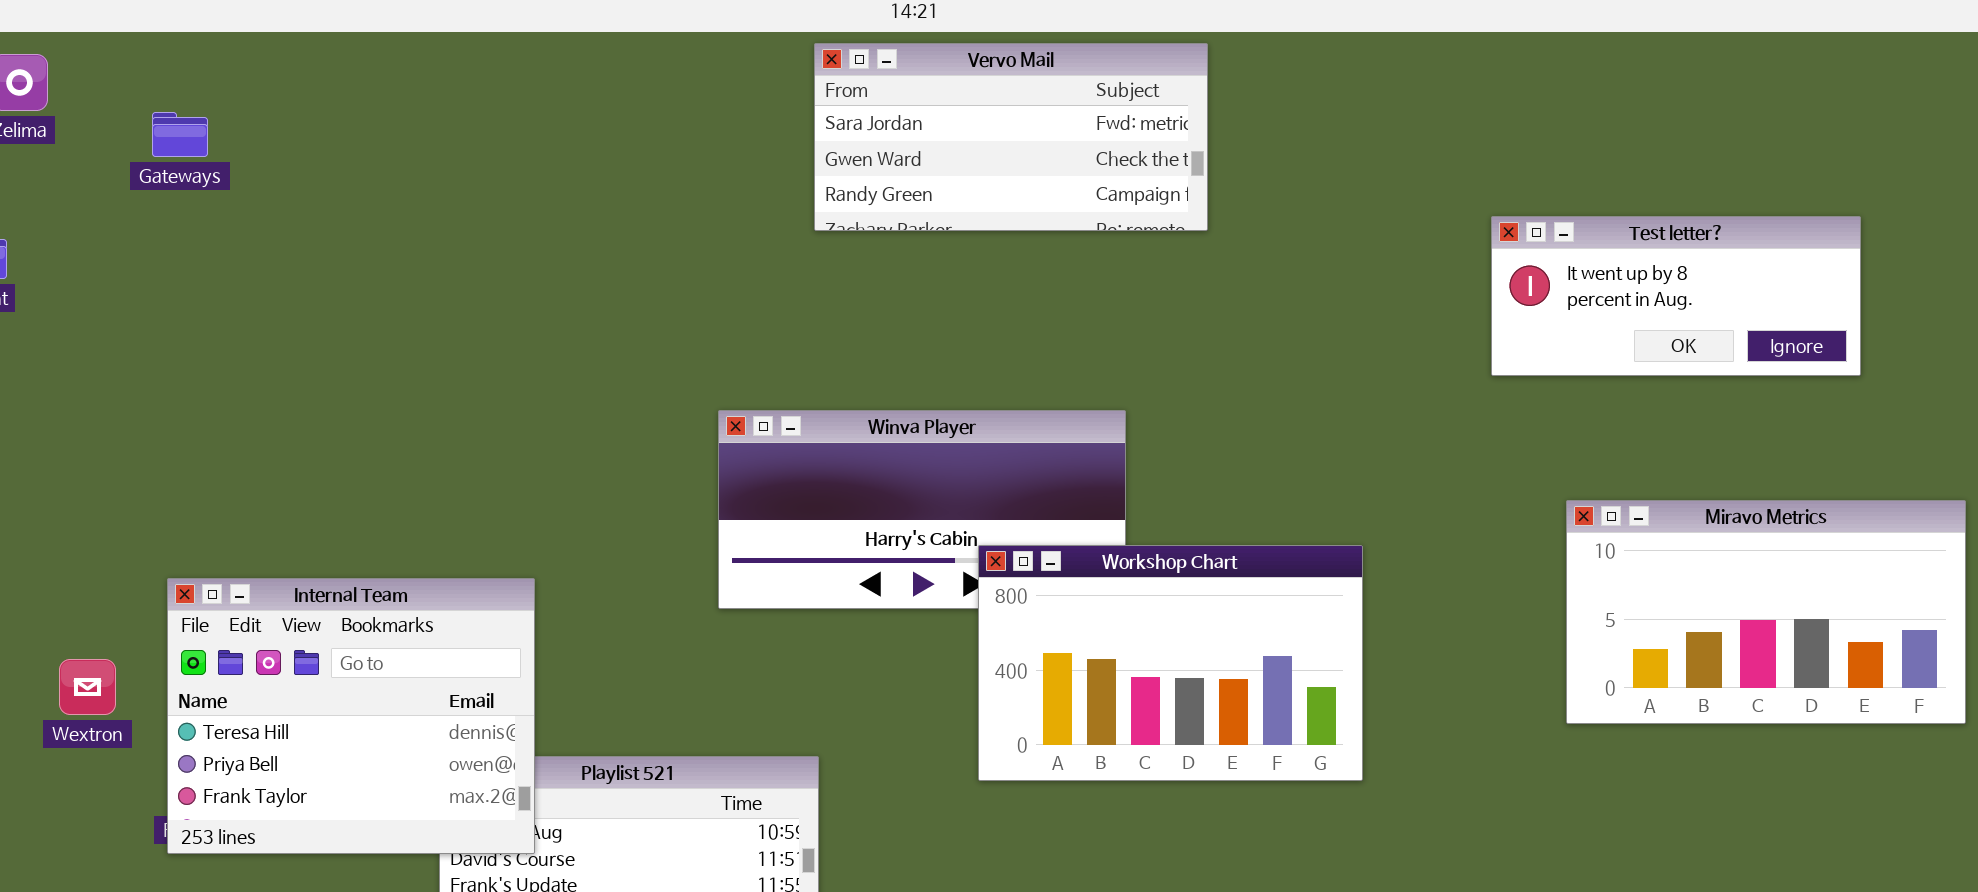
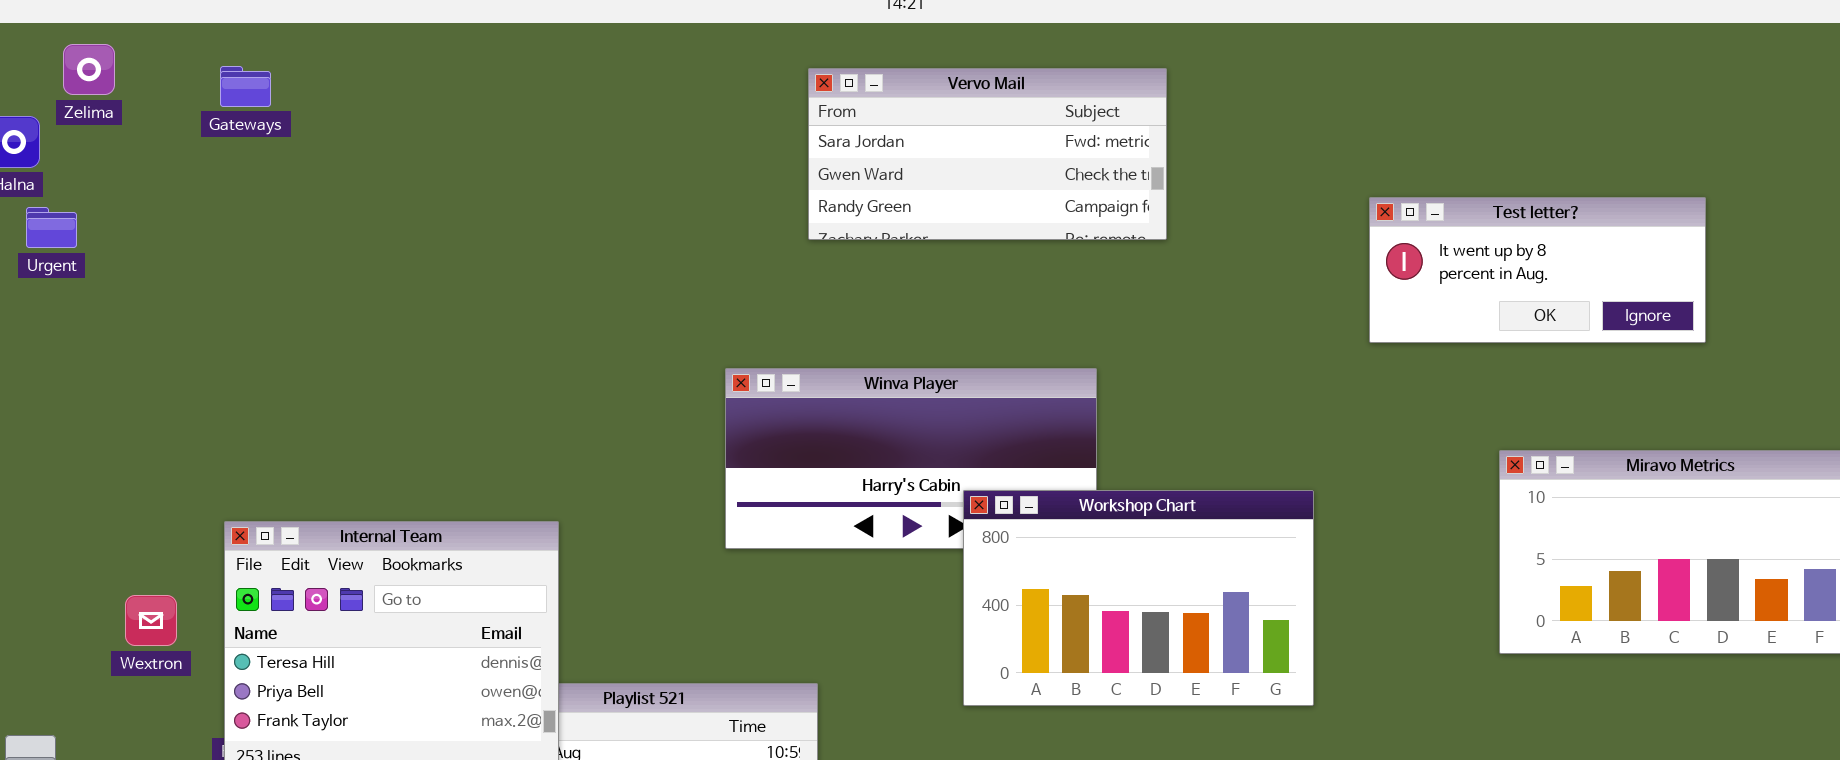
Vervo Mail: [814,43,1208,231] -> [808,68,1167,240], moved
Gateways: [152,112,208,157] -> [220,66,271,107], moved
Test letter?: [1491,216,1861,376] -> [1369,197,1706,343], moved

